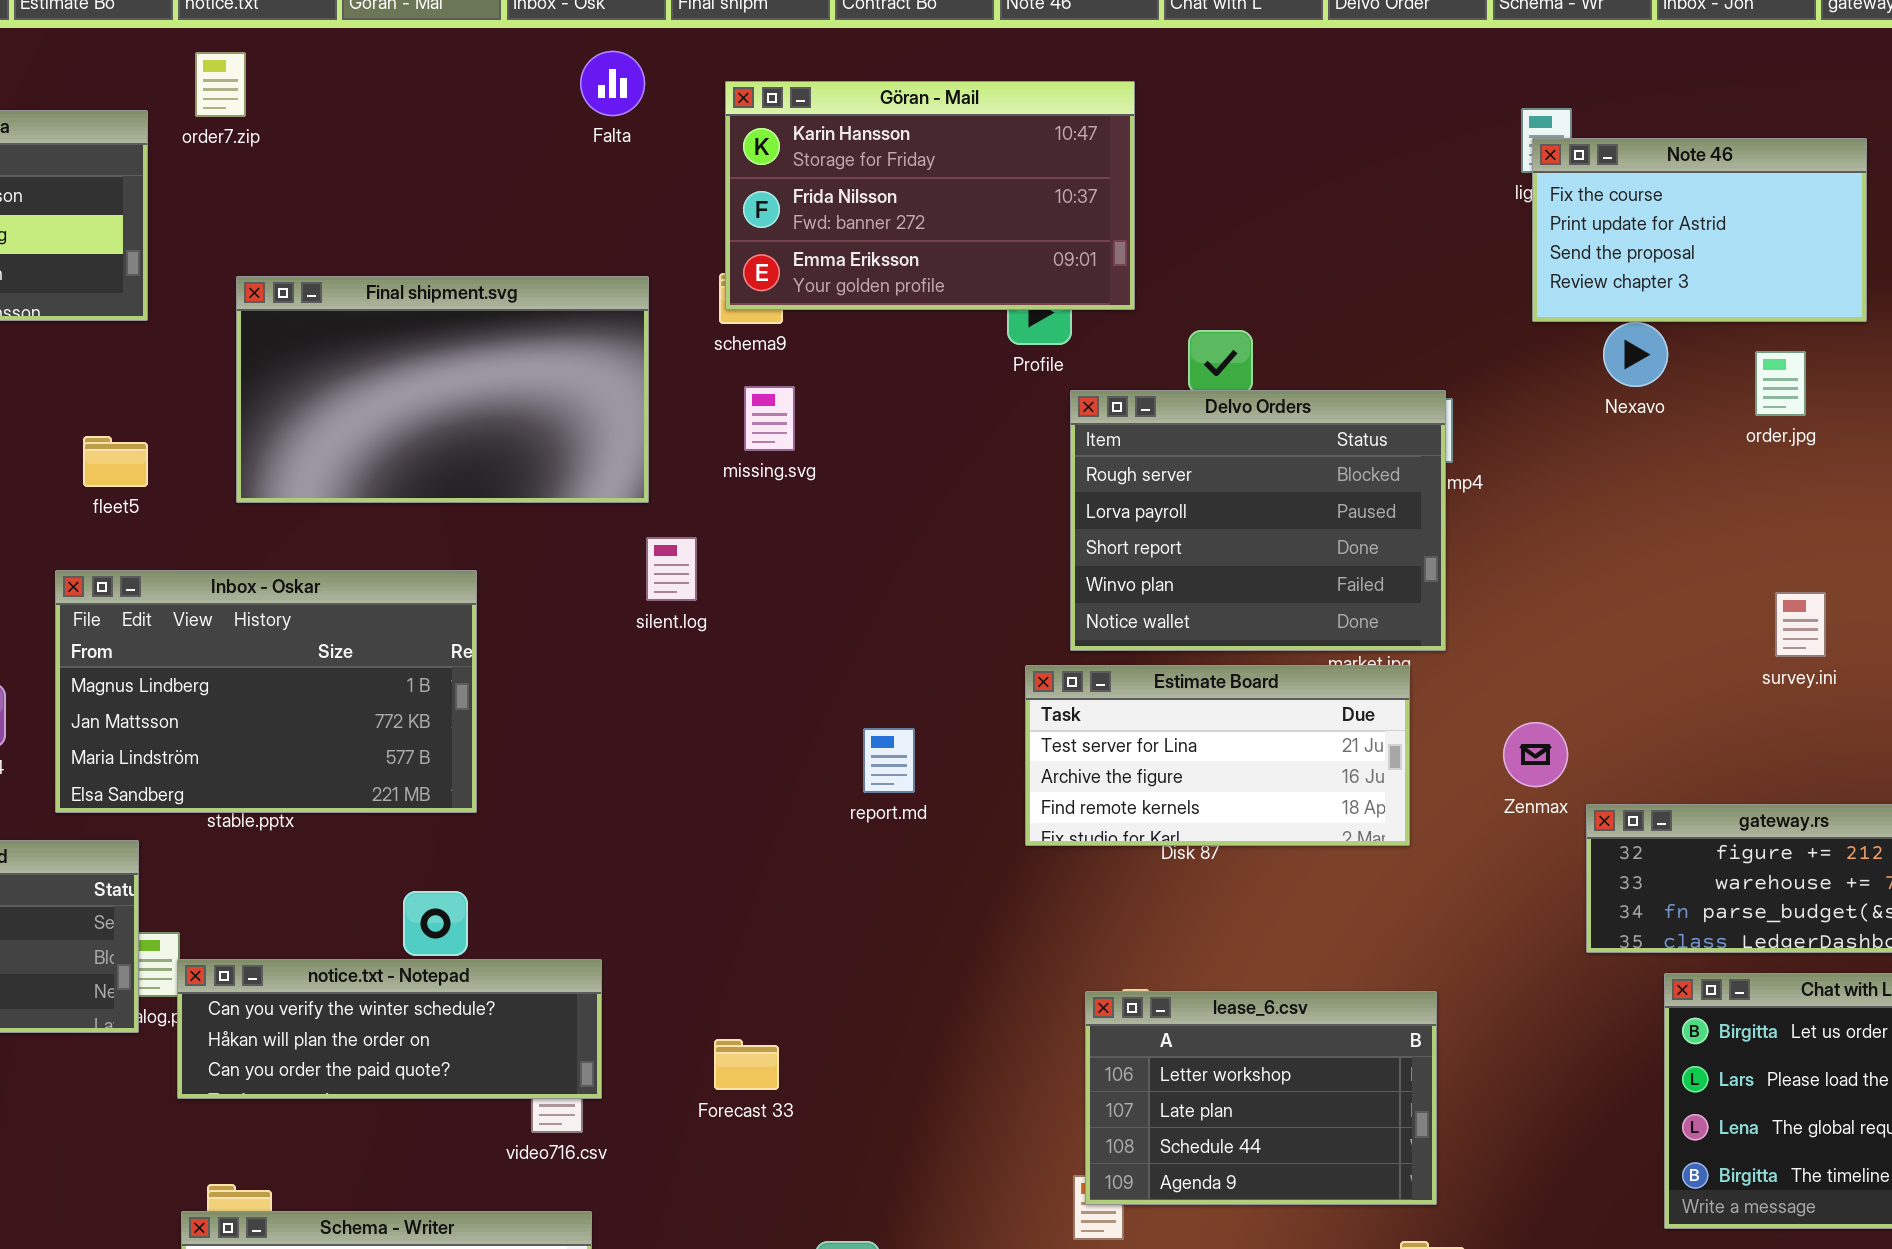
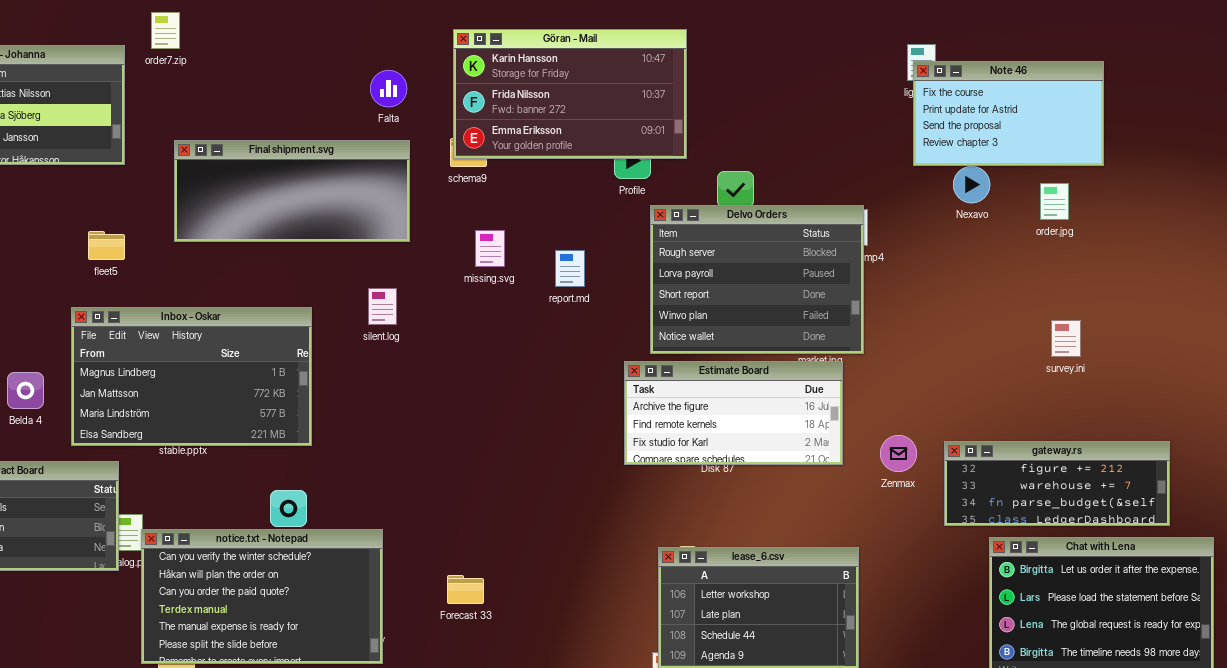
Falta: [580,51,645,116] -> [370,70,407,107], moved
Final shipment.svg: [236,276,649,503] -> [174,140,410,242], resized
missing.svg: [744,386,795,451] -> [475,230,505,267], moved
silent.log: [646,537,697,601] -> [368,288,397,325], moved
Estimate Board: [1025,665,1410,846] -> [624,361,843,465], scrolled down 1 row
Zenmax: [1503,722,1568,787] -> [880,435,917,472], moved
report.md: [863,728,915,793] -> [555,250,585,287], moved
notice.txt - Notepad: [177,959,602,1099] -> [141,529,383,664], resized

